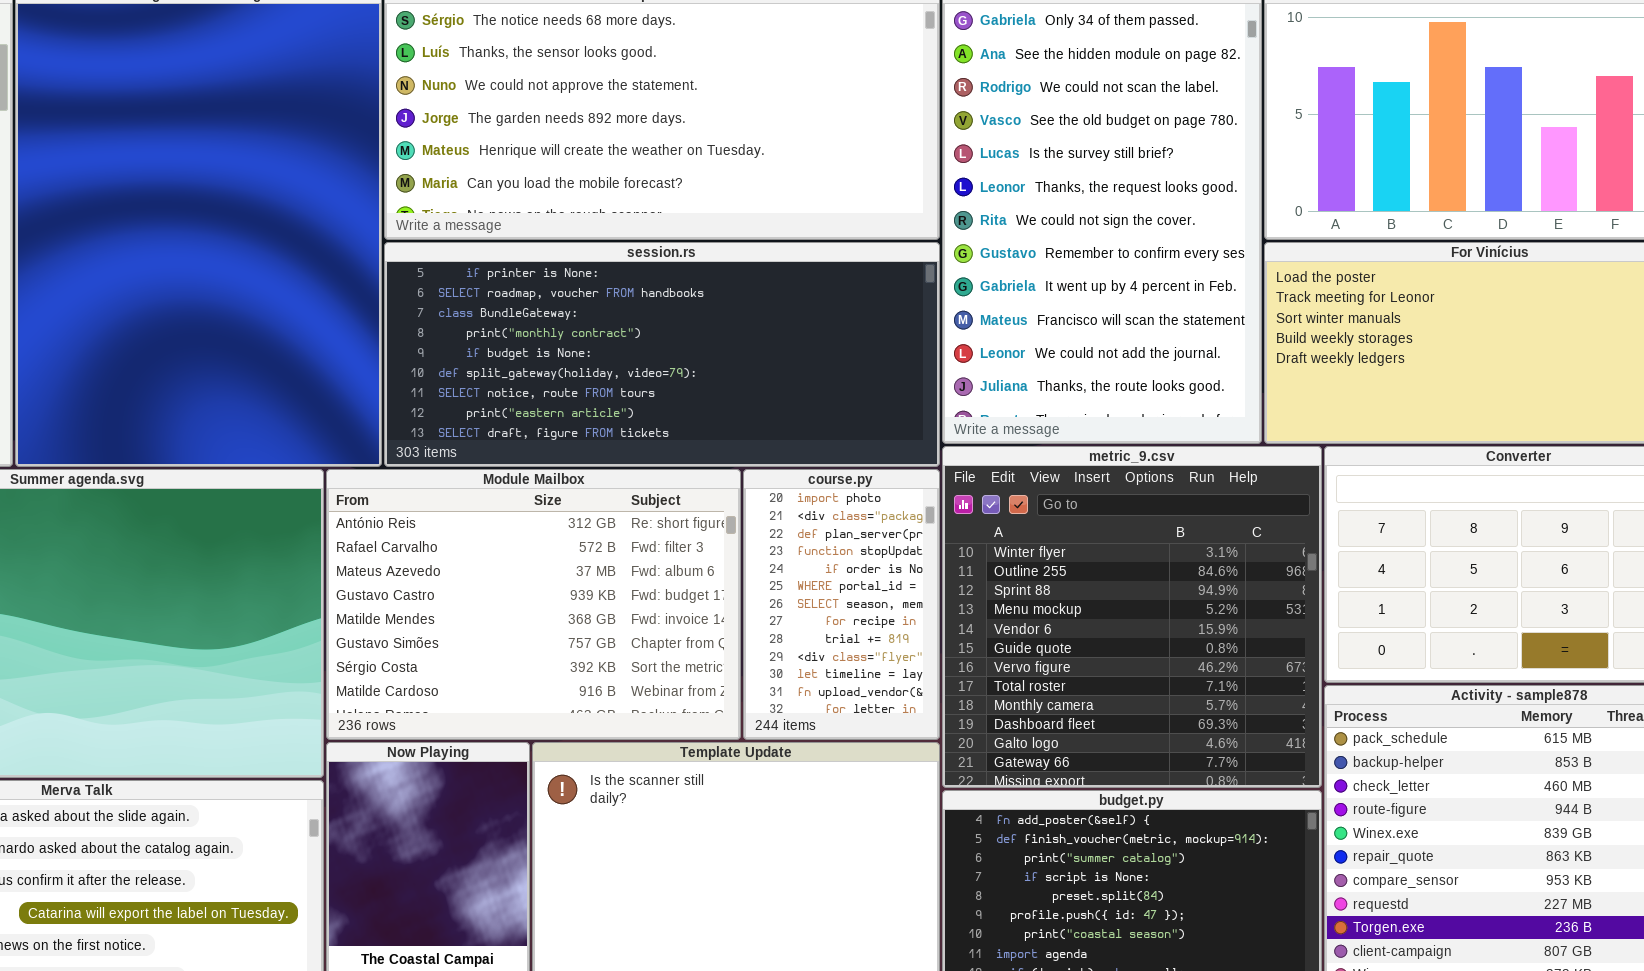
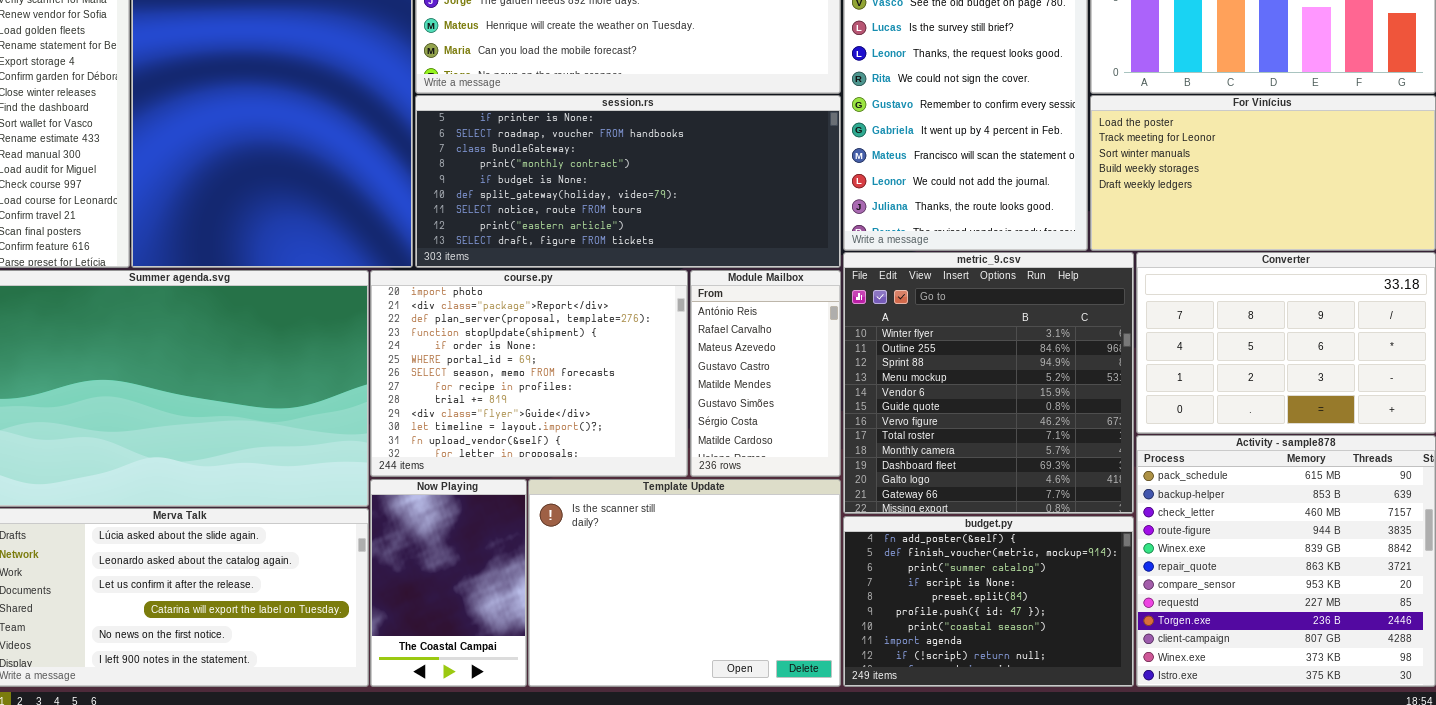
Module Mailbox: [326,469,741,740] -> [690,270,841,477], moved, resized
course.py: [743,469,940,740] -> [370,270,688,477], moved, resized

